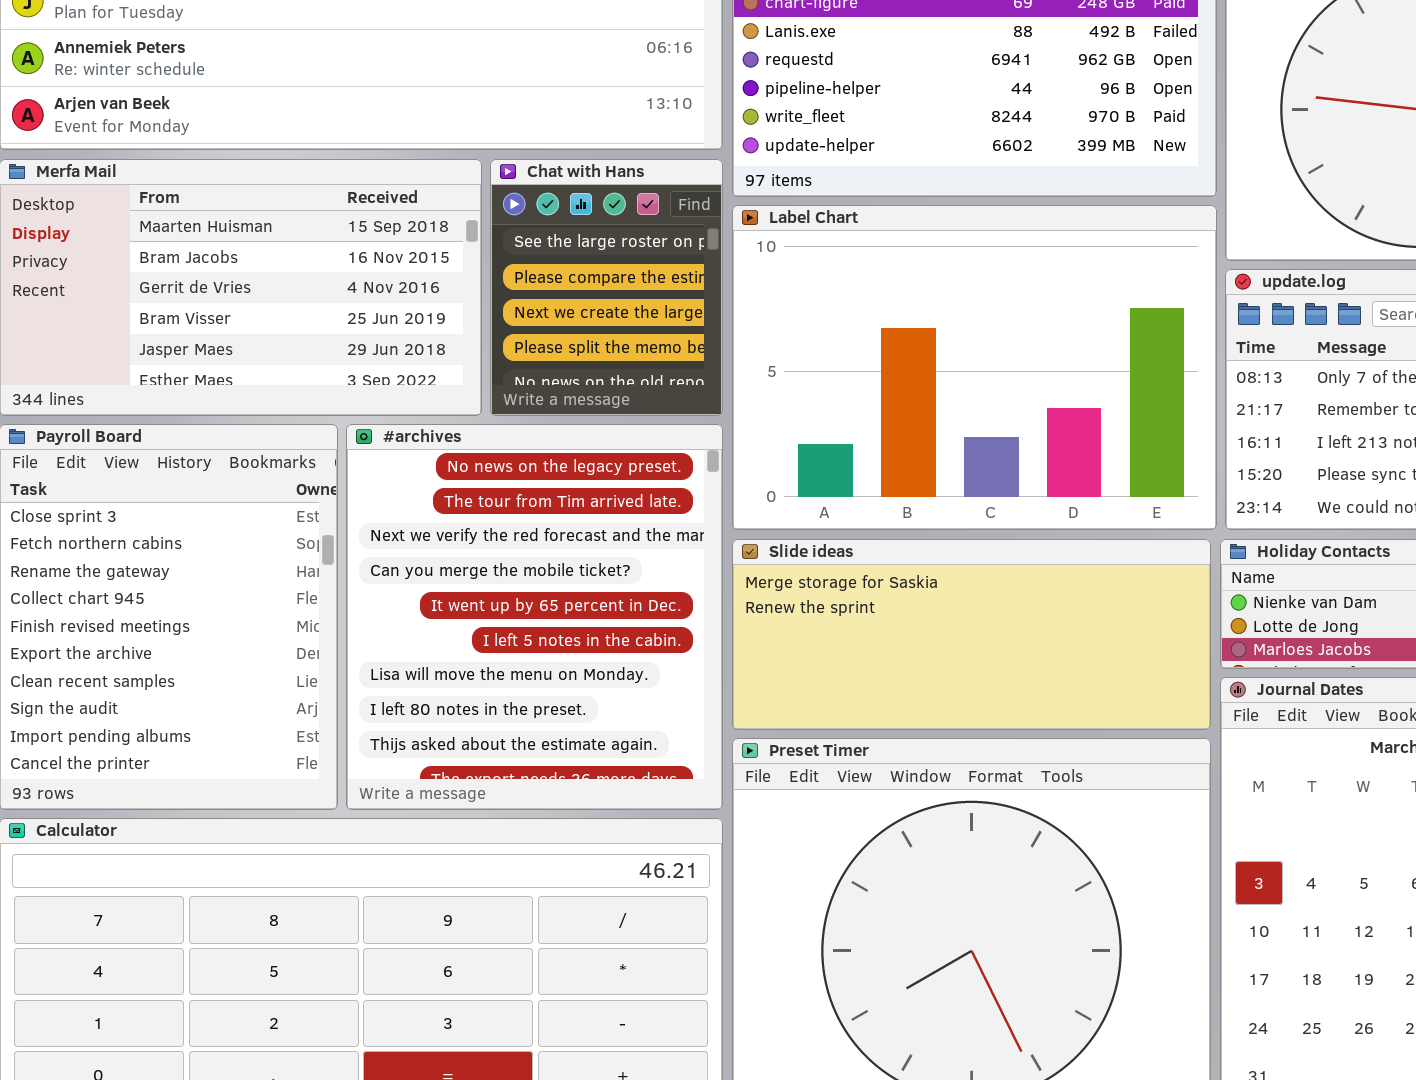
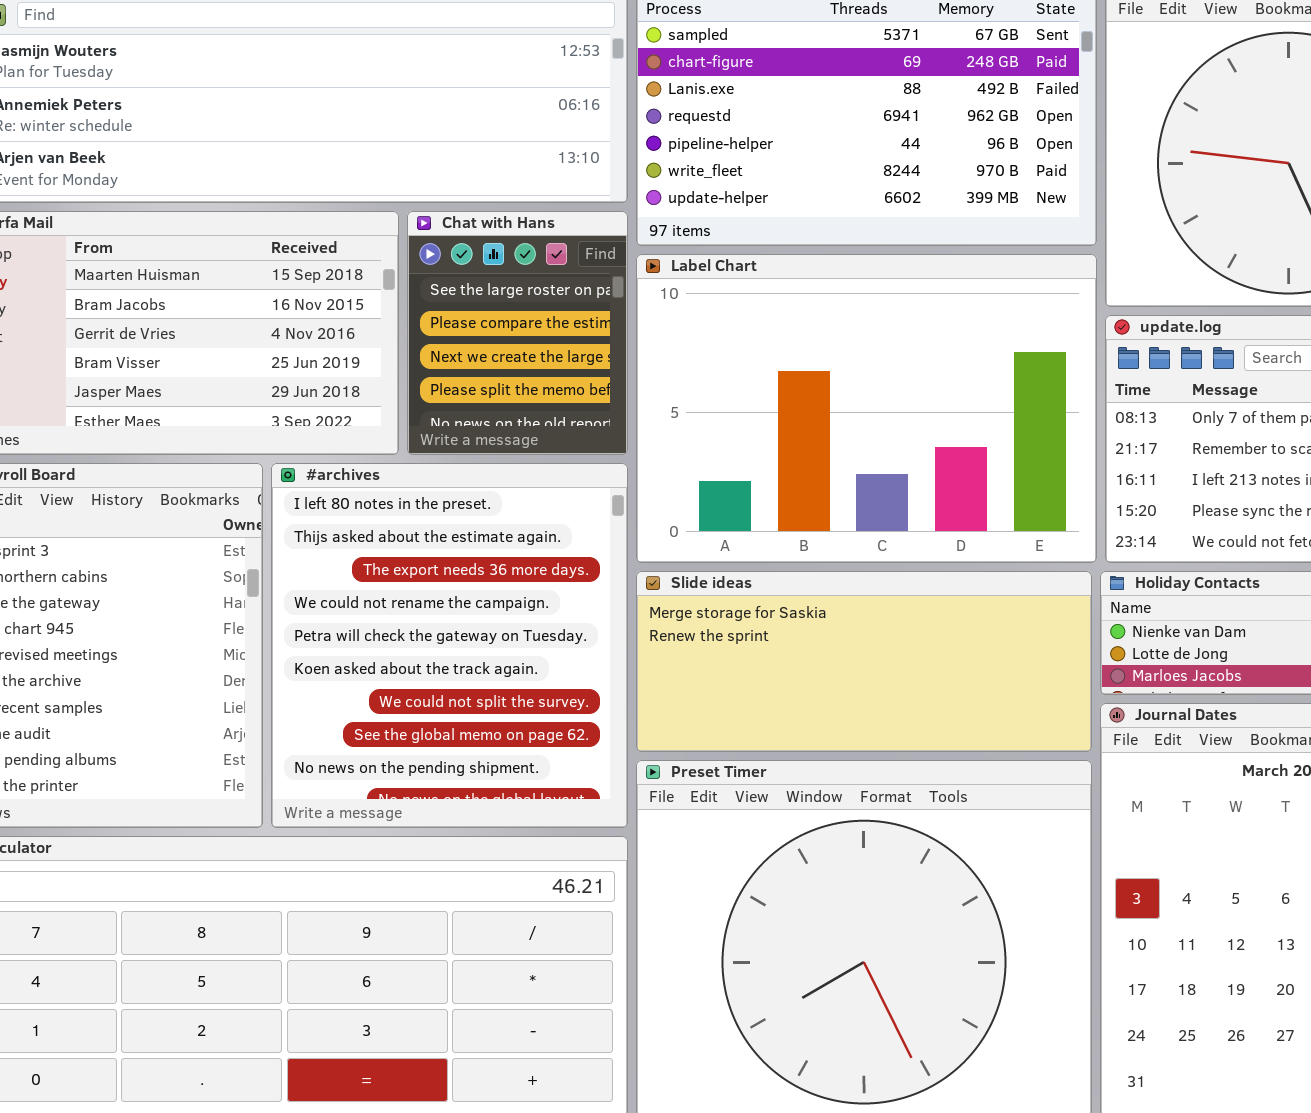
#archives: [346,424,723,810] -> [271,463,628,828], scrolled down 7 rows

